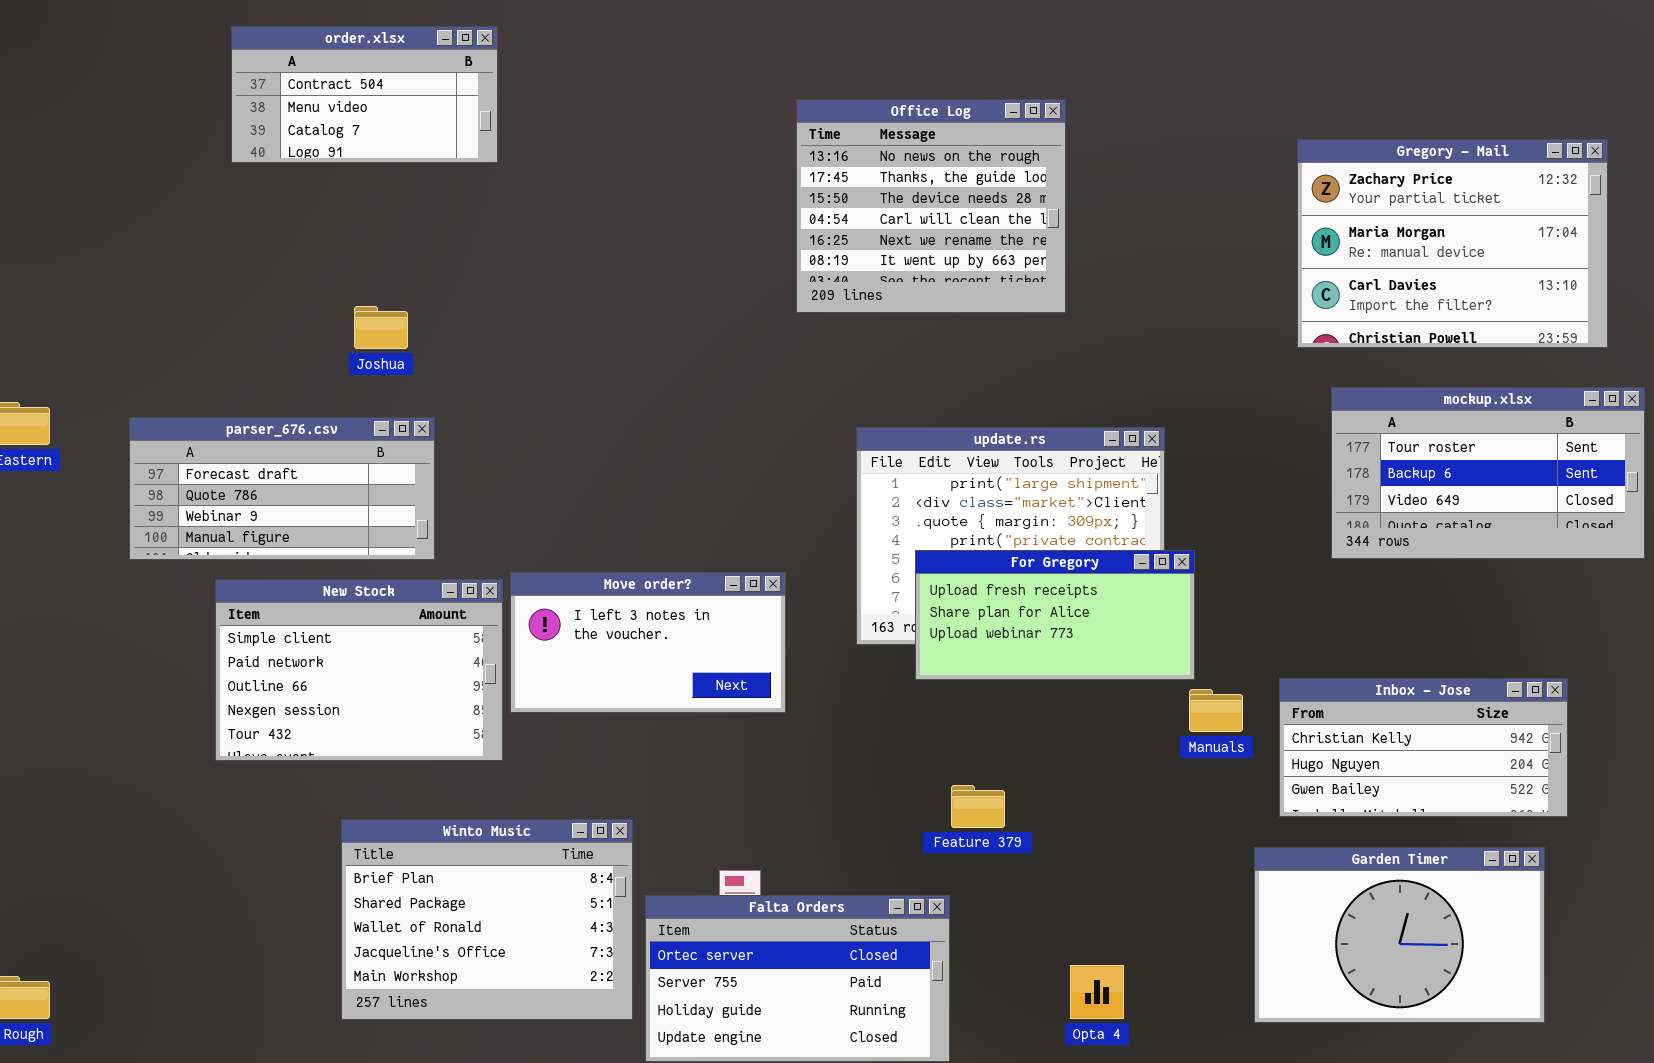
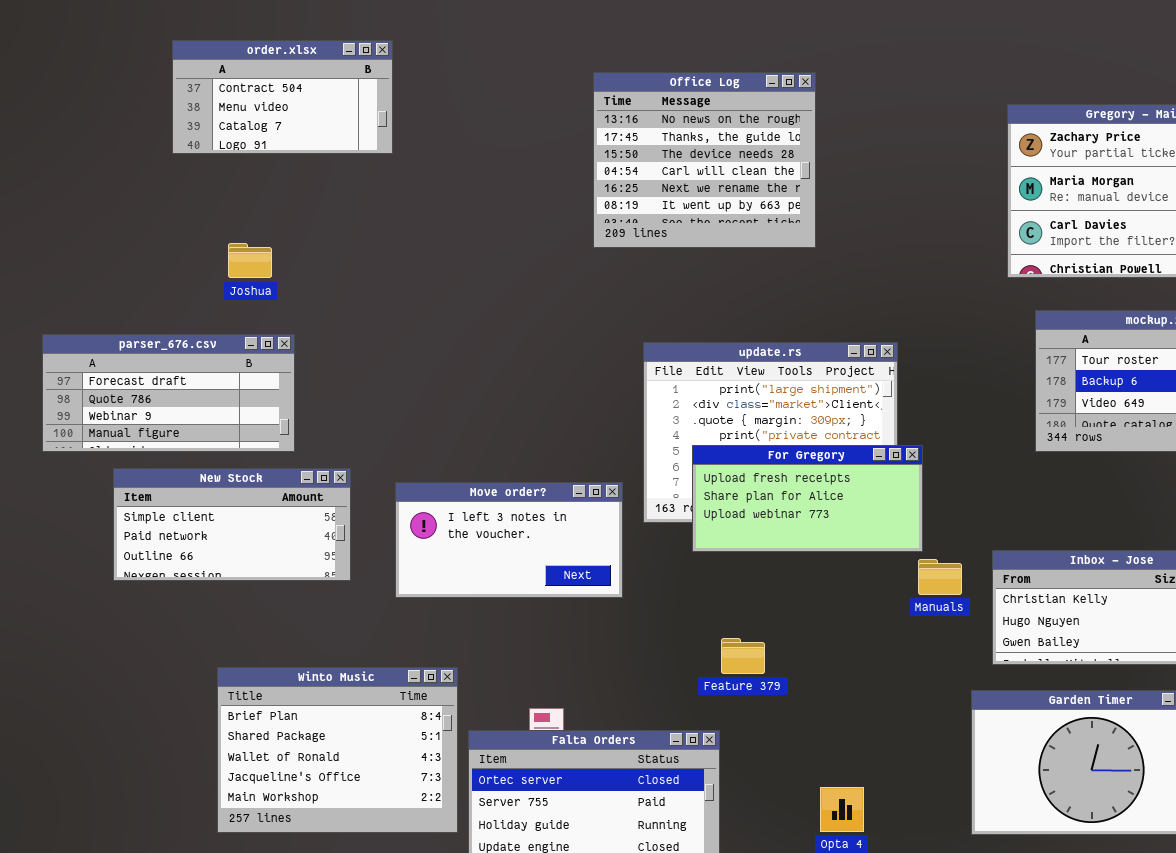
order.xlsx: [231,26,498,163] -> [172,40,393,154], moved
Move order?: [510,572,786,713] -> [395,482,623,598], moved
New Stock: [215,579,503,761] -> [113,468,351,581], resized

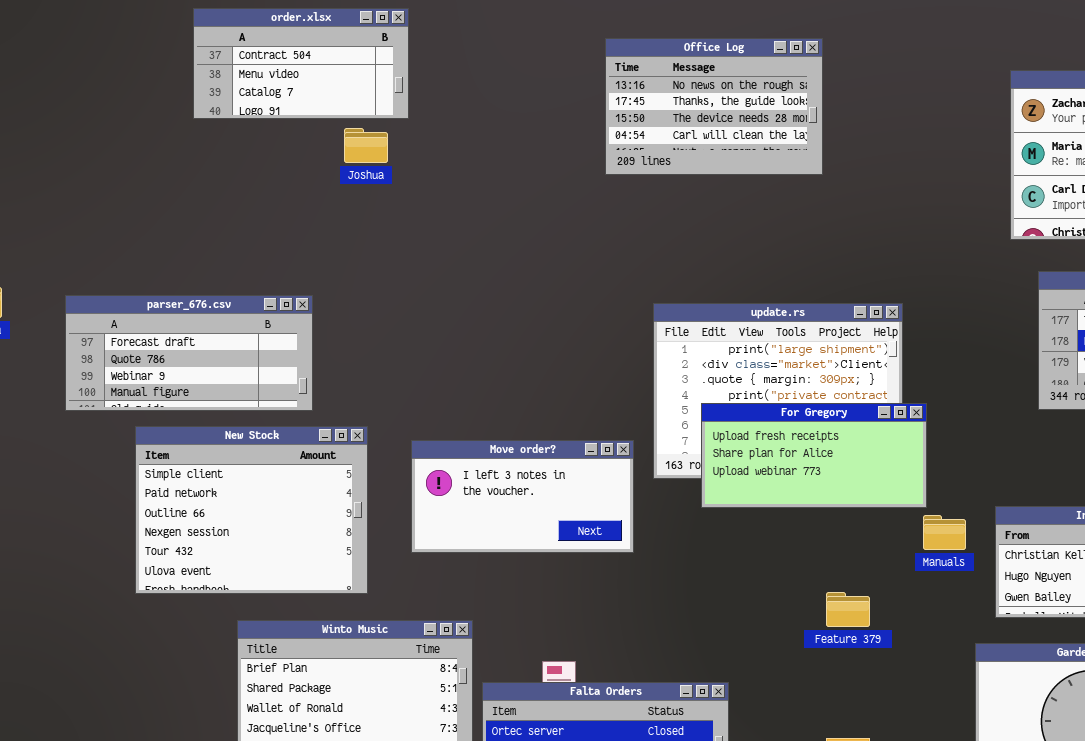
Office Log: [593,72,816,248] -> [605,38,823,175], resized
Joshua: [228,243,272,278] -> [344,128,388,163], moved
New Stock: [113,468,351,581] -> [135,426,368,594], resized
Feature 379: [721,638,765,674] -> [826,592,870,627], moved

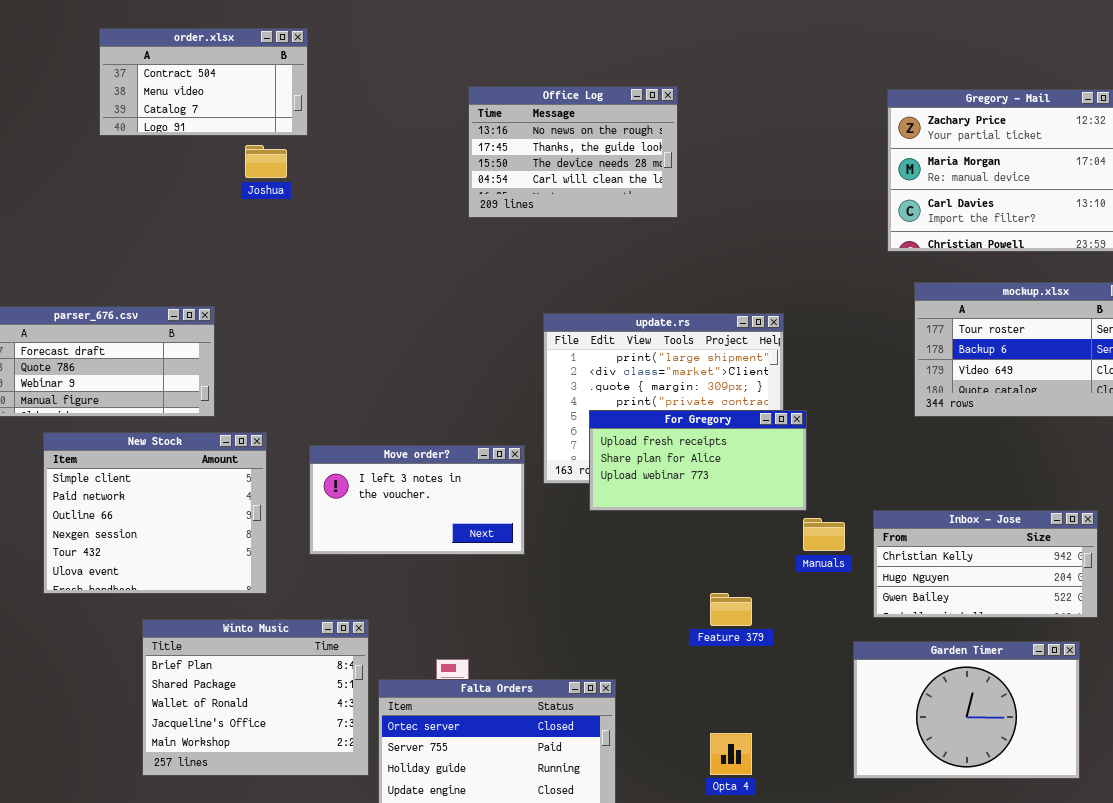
Office Log: [605,38,823,175] -> [468,86,678,218], moved

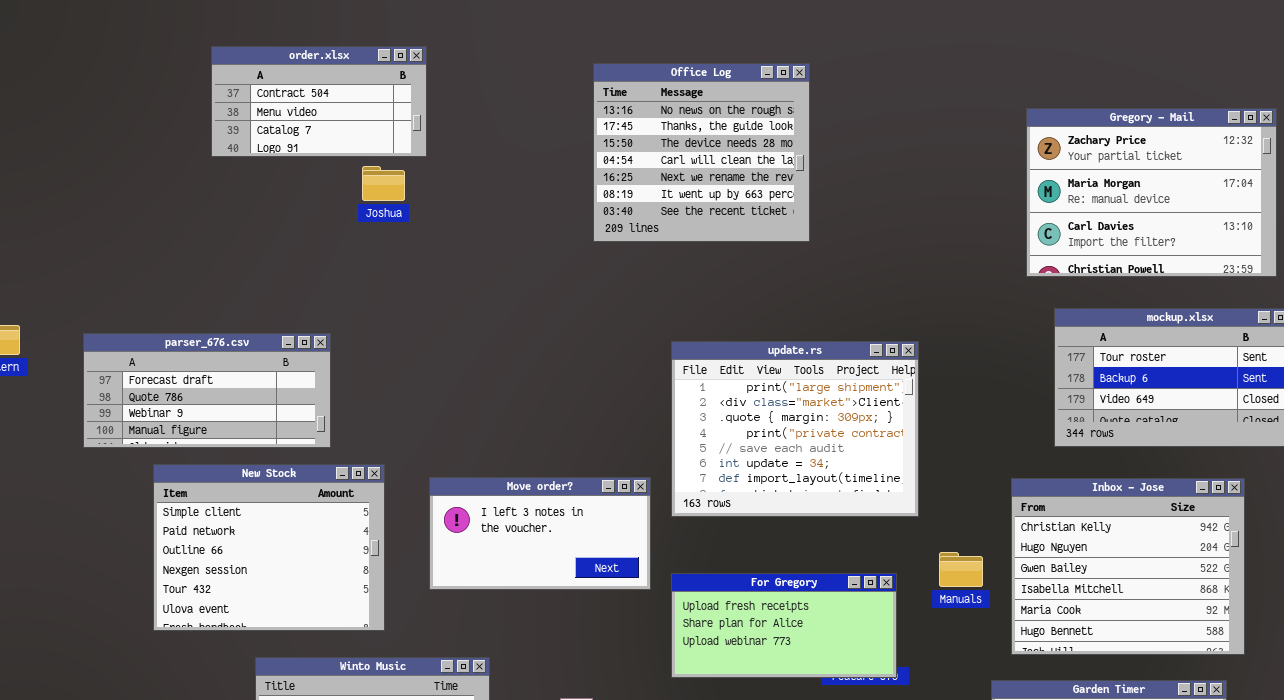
Office Log: [468,86,678,218] -> [593,63,810,242], resized
For Gregory: [589,410,807,511] -> [671,573,897,678], moved
Inbox - Jose: [873,510,1098,618] -> [1011,478,1245,655], resized

